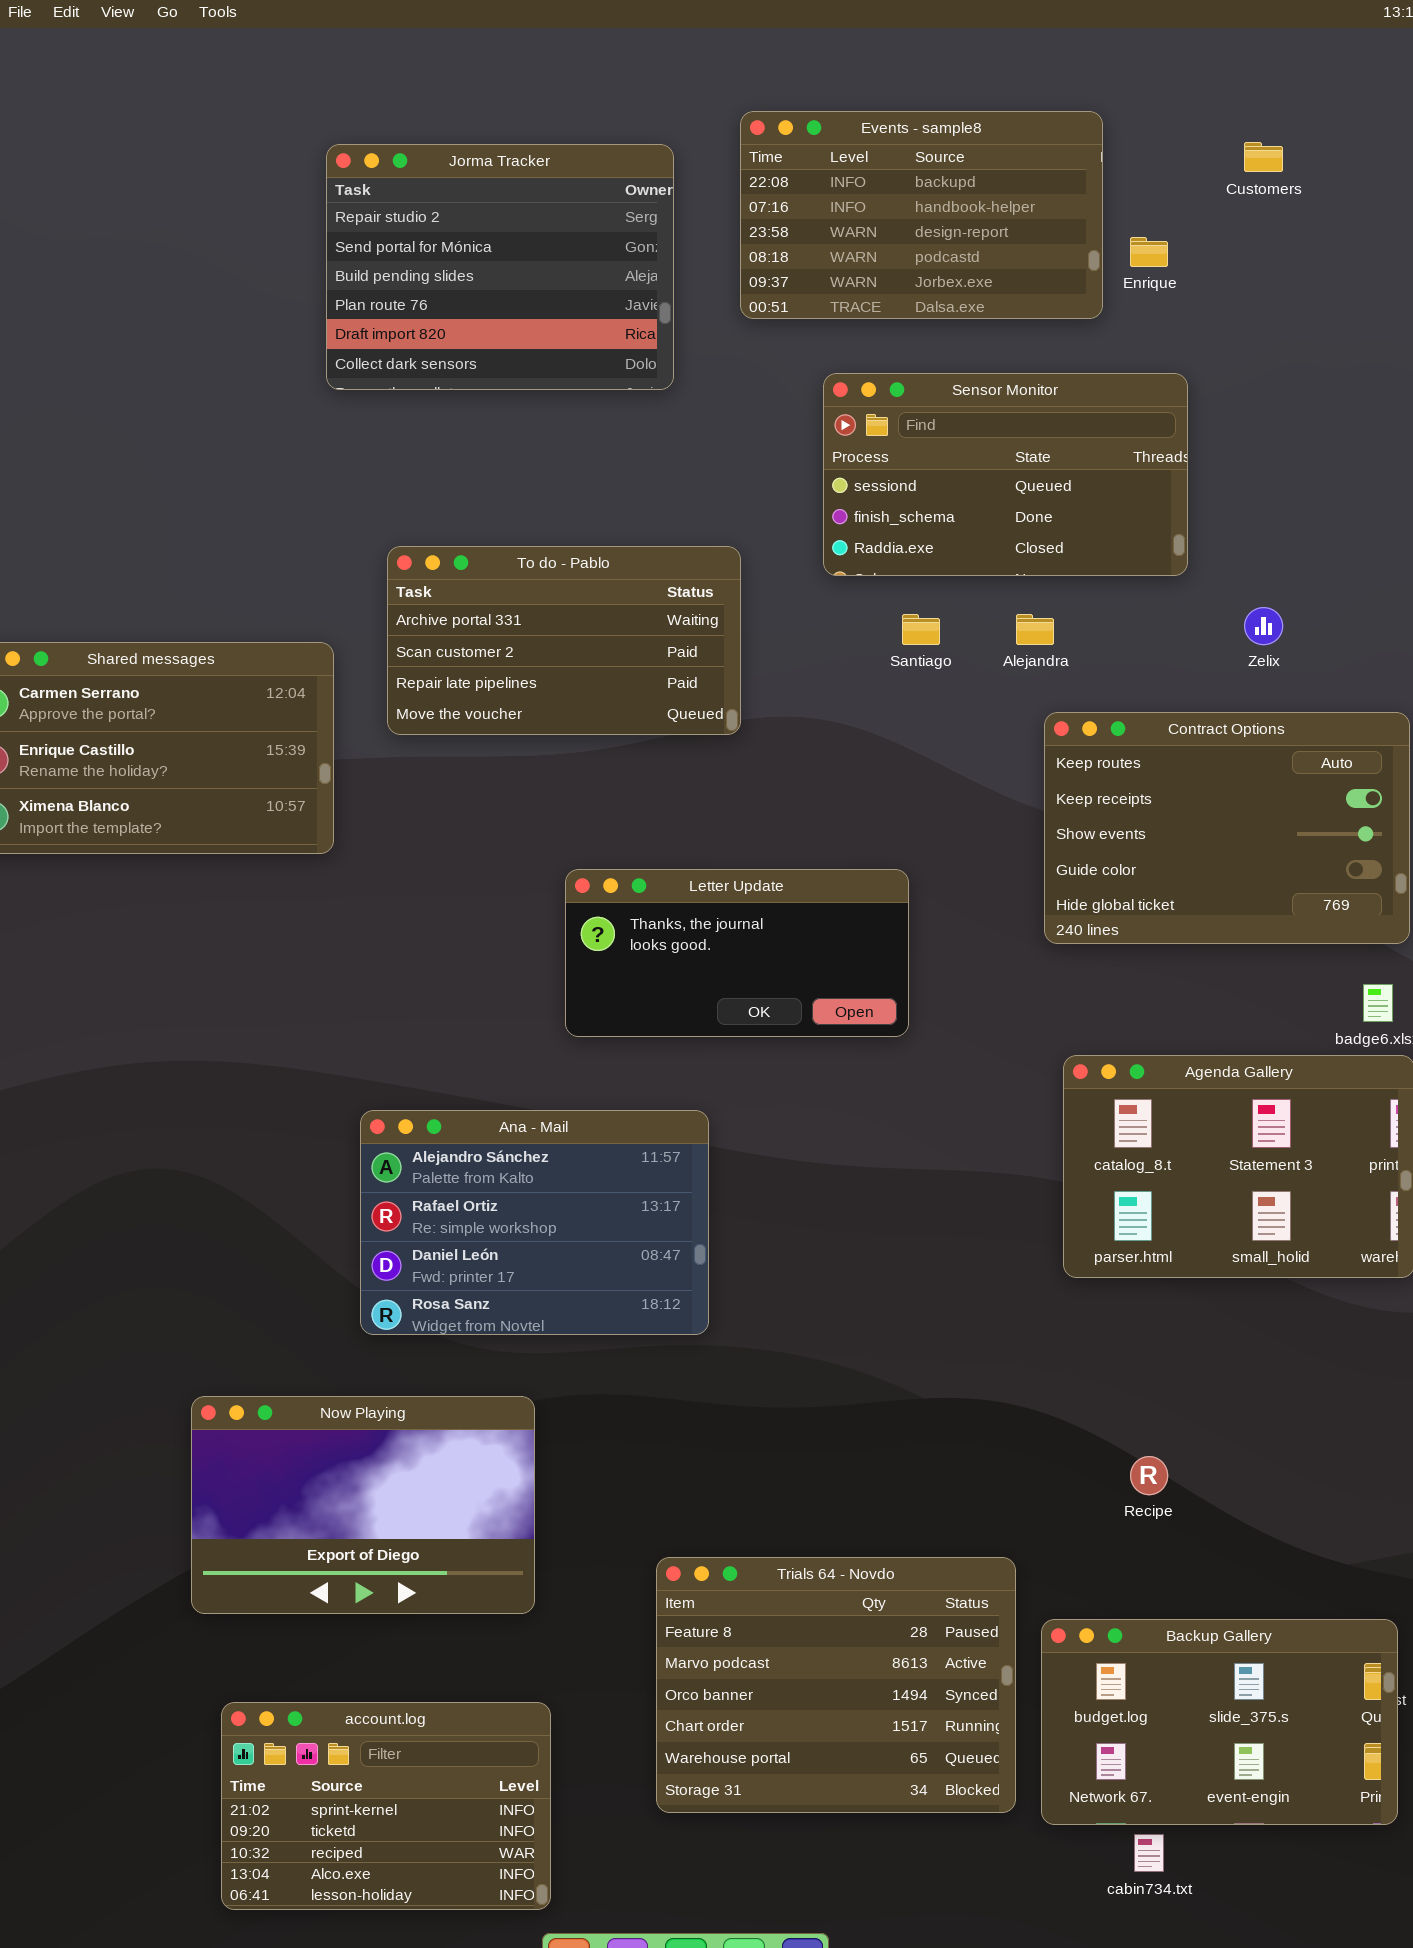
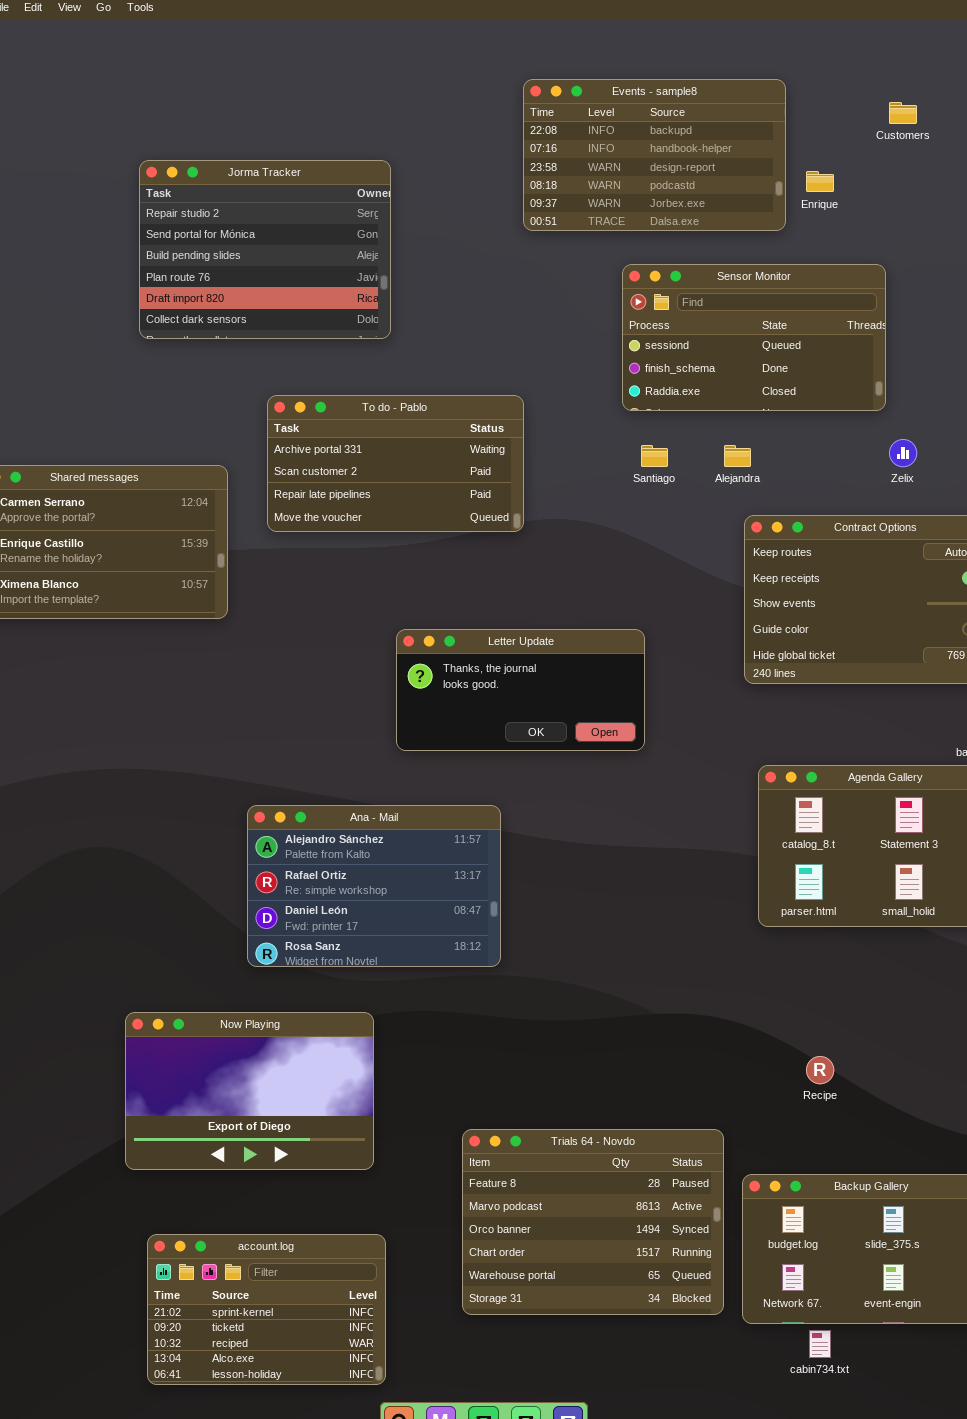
Jorma Tracker: [326,144,674,390] -> [139,160,391,339], moved
Sensor Monitor: [823,373,1188,576] -> [622,264,886,411], moved

